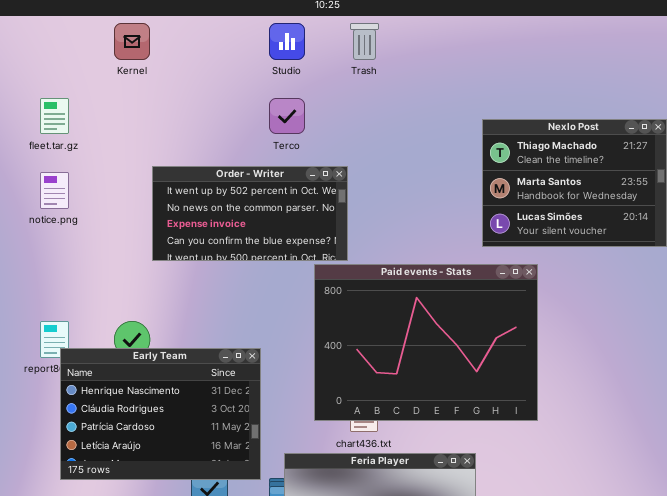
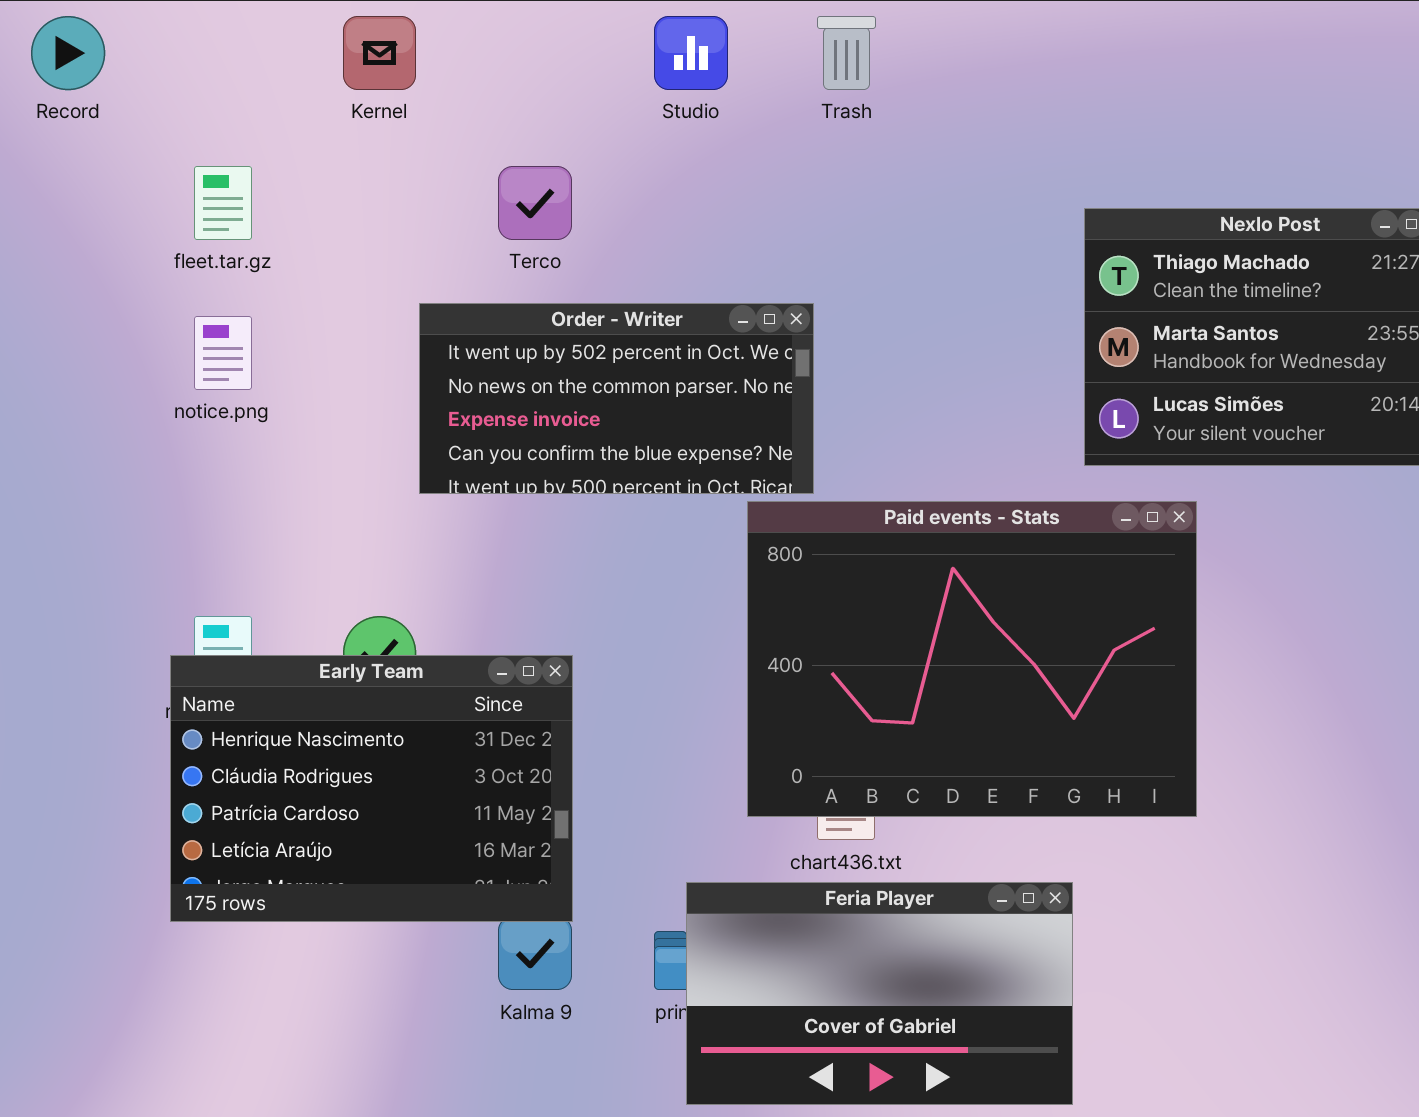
Terco: [269,98,305,134] -> [498,166,572,240], moved
Early Team: [60,348,261,480] -> [170,655,573,922], moved

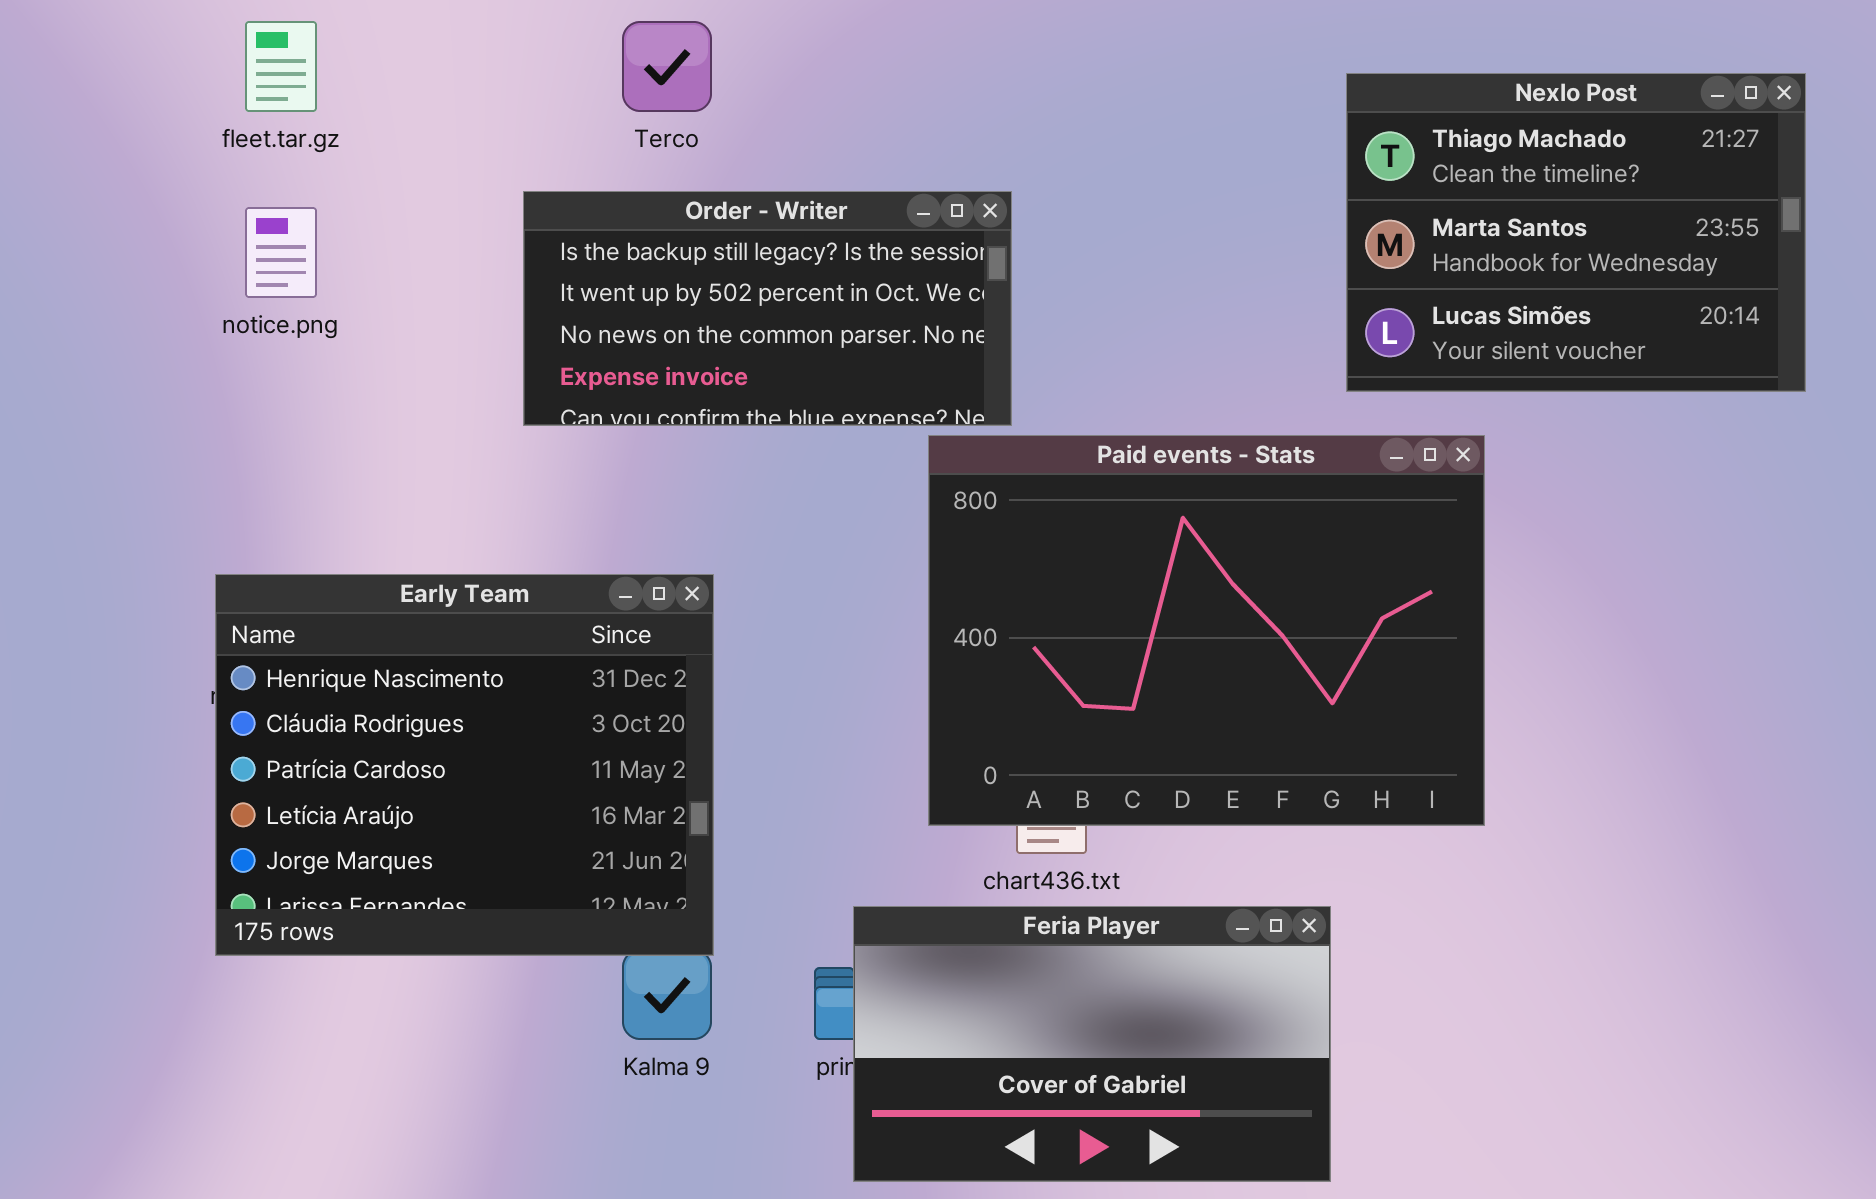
Order - Writer: [419,303,814,494] -> [523,191,1012,426], scrolled up 1 row
Early Team: [170,655,573,922] -> [215,574,714,956], resized

